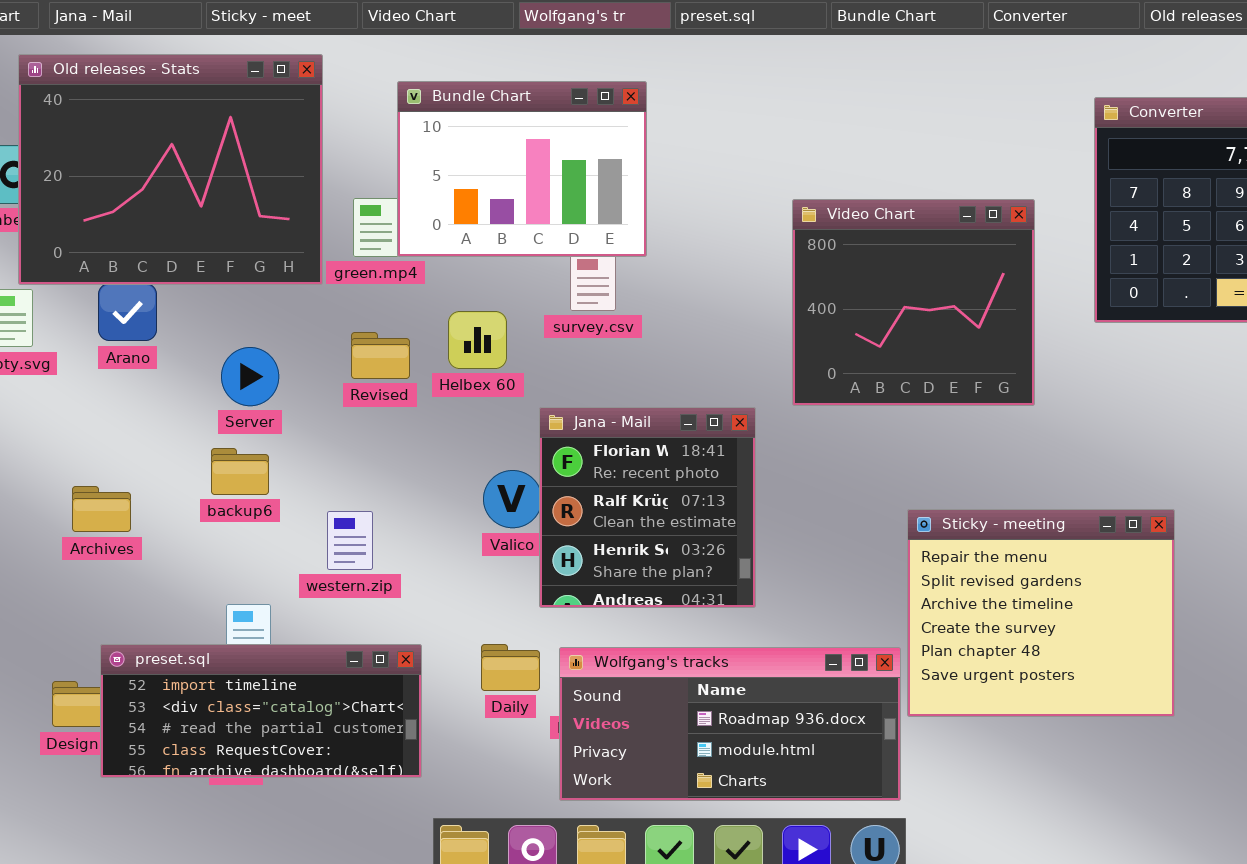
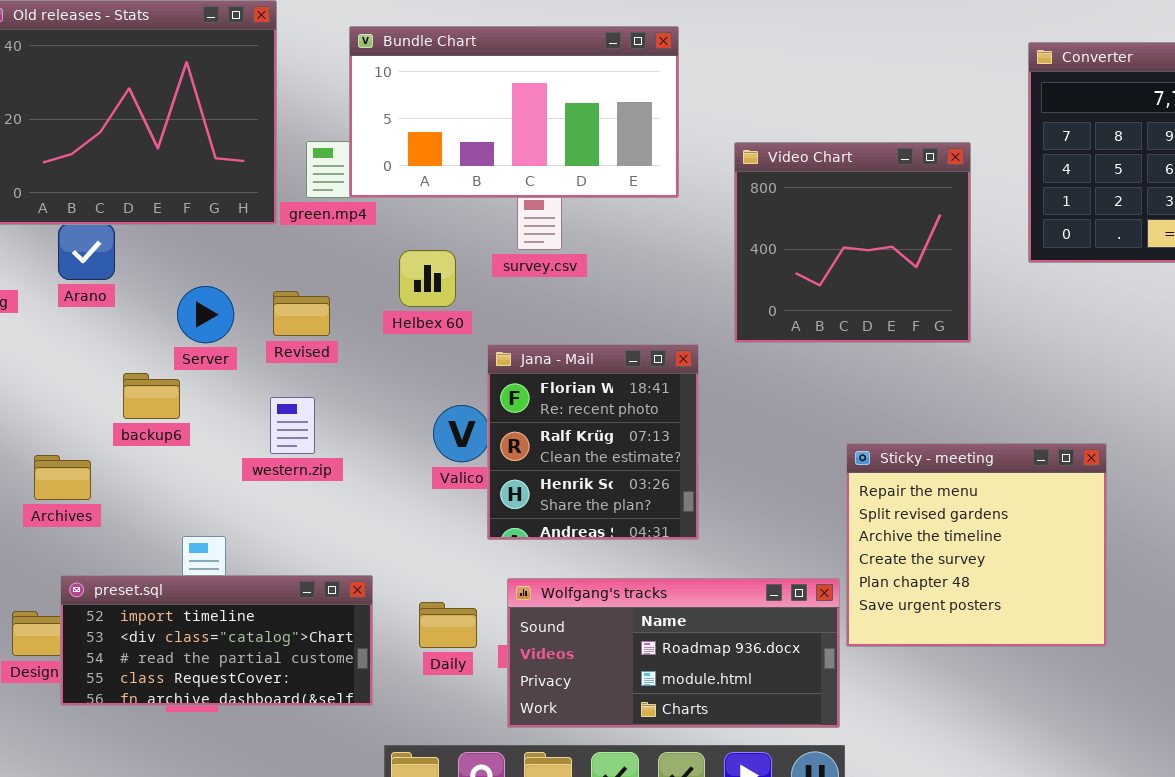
Bundle Chart: [397,81,647,257] -> [349,26,679,198], resized
Revised: [351,332,410,379] -> [273,291,330,336], moved
backup6: [211,448,269,495] -> [123,373,180,419], moved
Archives: [72,486,131,532] -> [34,455,91,500], moved
western.zip: [327,511,373,570] -> [270,397,315,454], moved
Daily: [481,644,540,691] -> [419,602,477,648], moved

